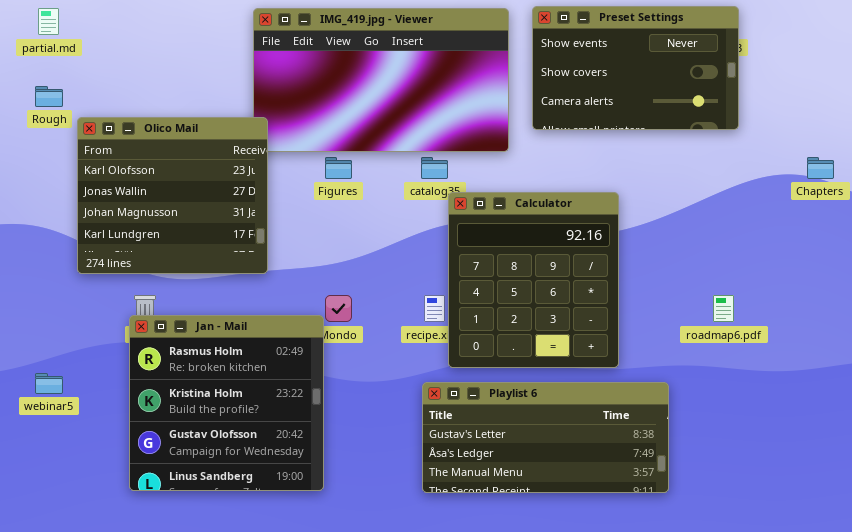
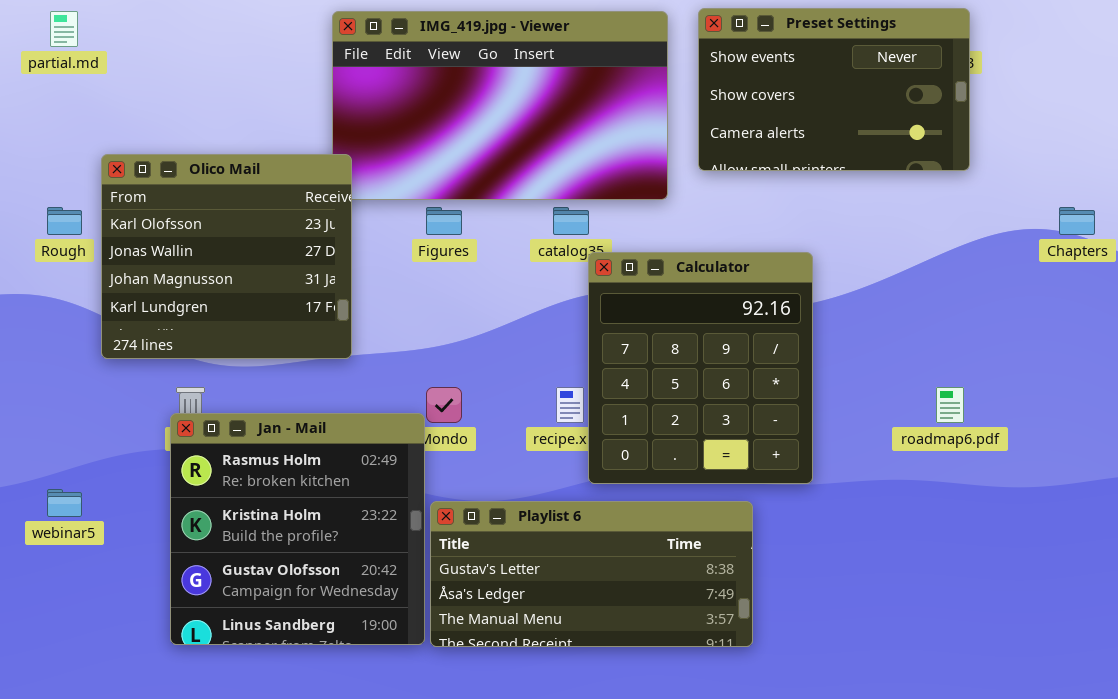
Rough: [35,86,63,107] -> [47,207,82,235], moved
Playlist 6: [422,382,669,493] -> [430,501,753,647], moved

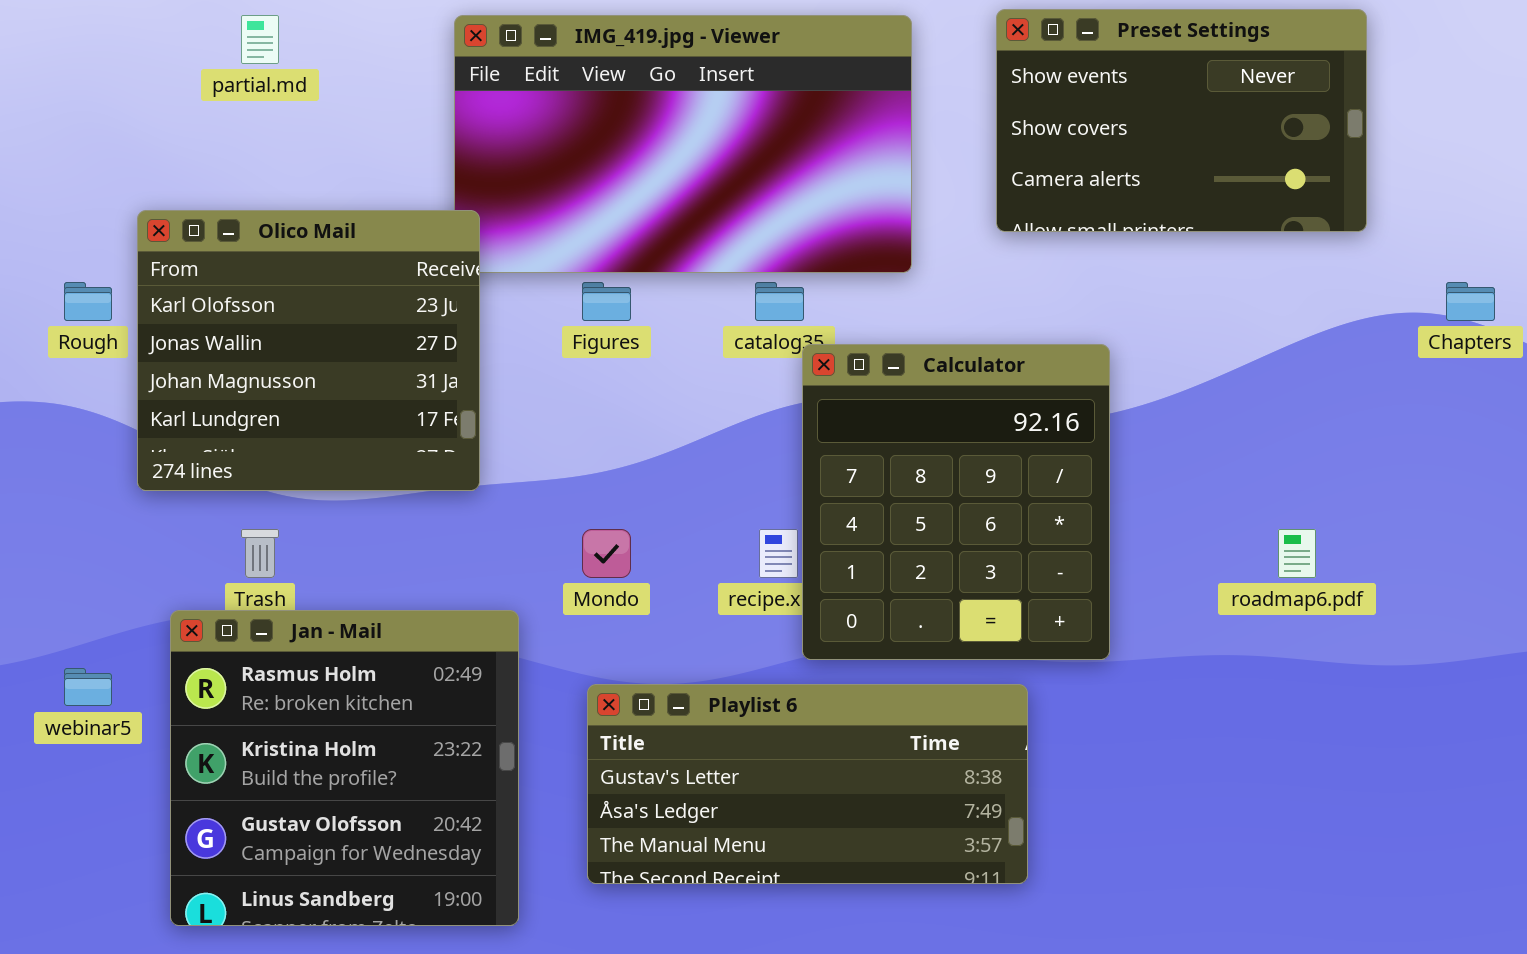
Preset Settings: [698,8,970,171] -> [996,9,1367,232], moved
partial.md: [50,11,78,47] -> [241,15,279,64], moved
Jan - Mail: [170,413,425,645] -> [170,610,519,926], moved

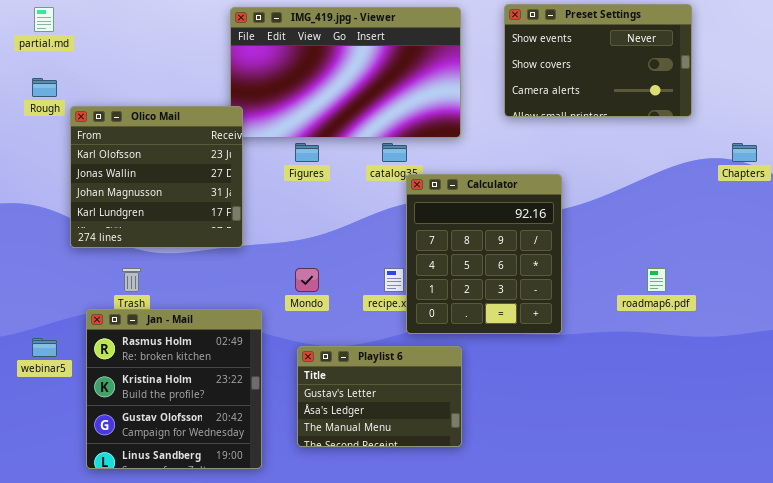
partial.md: [241,15,279,64] -> [34,7,54,32], moved
Rough: [64,282,112,321] -> [32,78,57,97], moved
Playlist 6: [587,684,1028,884] -> [297,346,462,447], resized

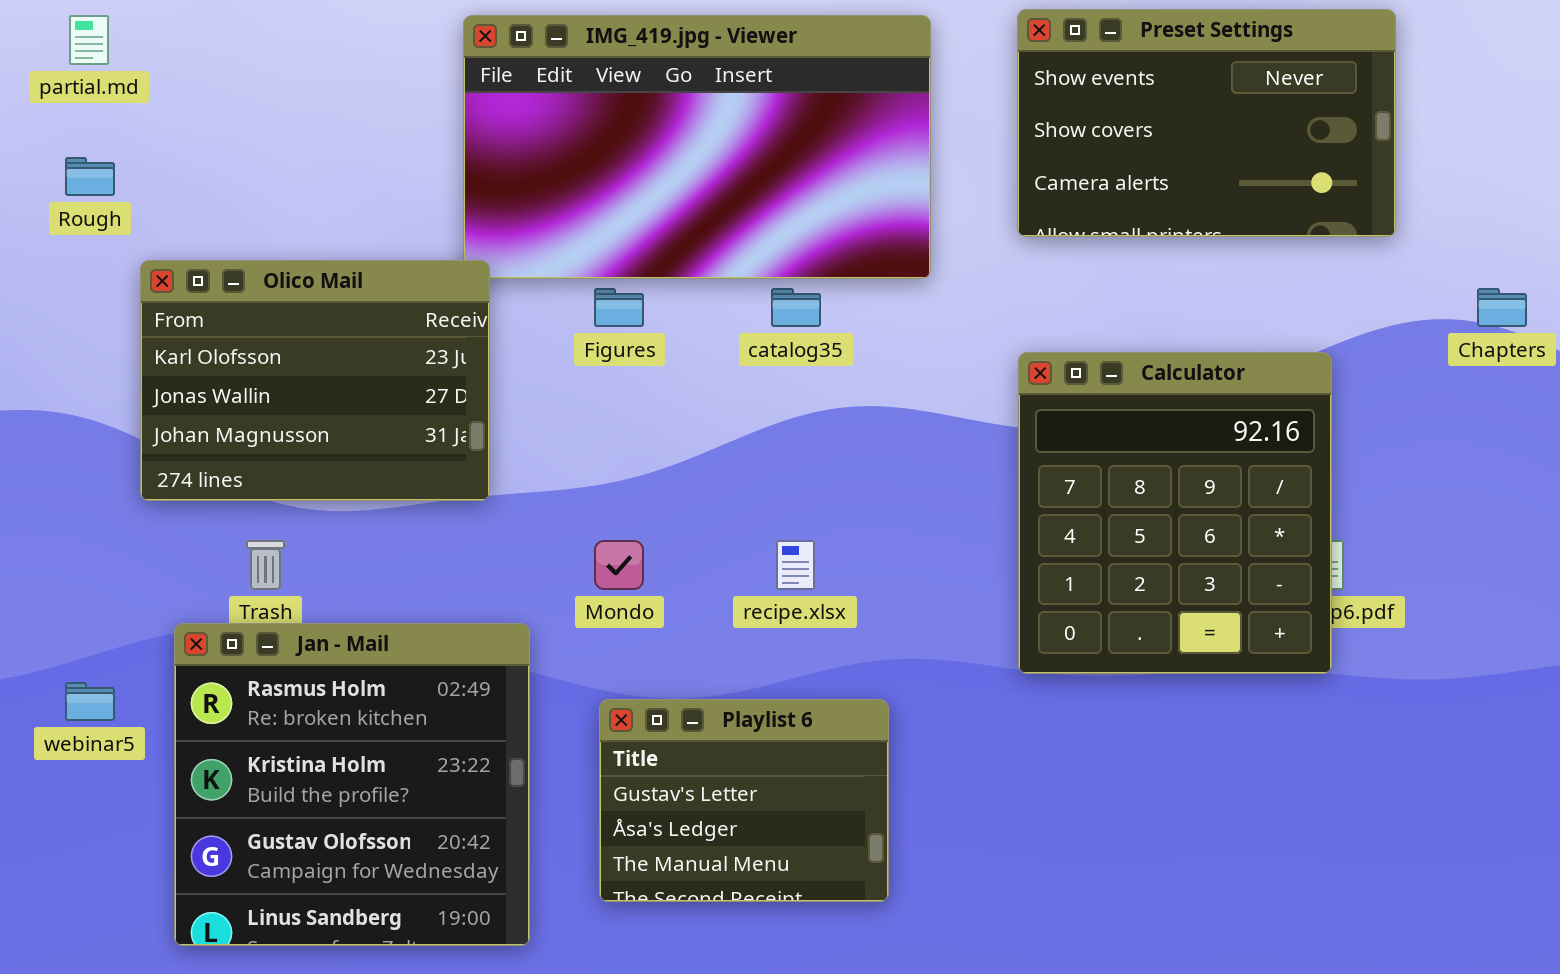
Olico Mail: [70,106,243,248] -> [140,260,490,501], resized
Calculator: [406,174,562,334] -> [1018,352,1332,674], moved
Playlist 6: [297,346,462,447] -> [599,699,889,902], resized

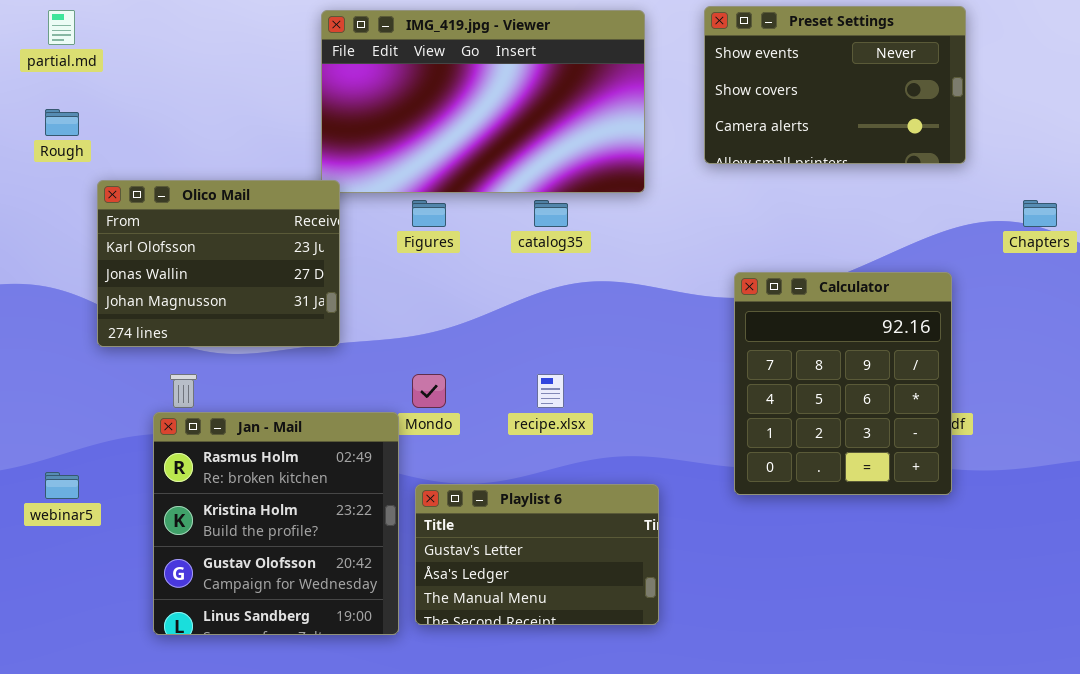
Calculator: [1018,352,1332,674] -> [734,272,952,495], moved
Jan - Mail: [174,623,530,946] -> [153,412,399,635], moved
Playlist 6: [599,699,889,902] -> [415,484,659,625], resized

